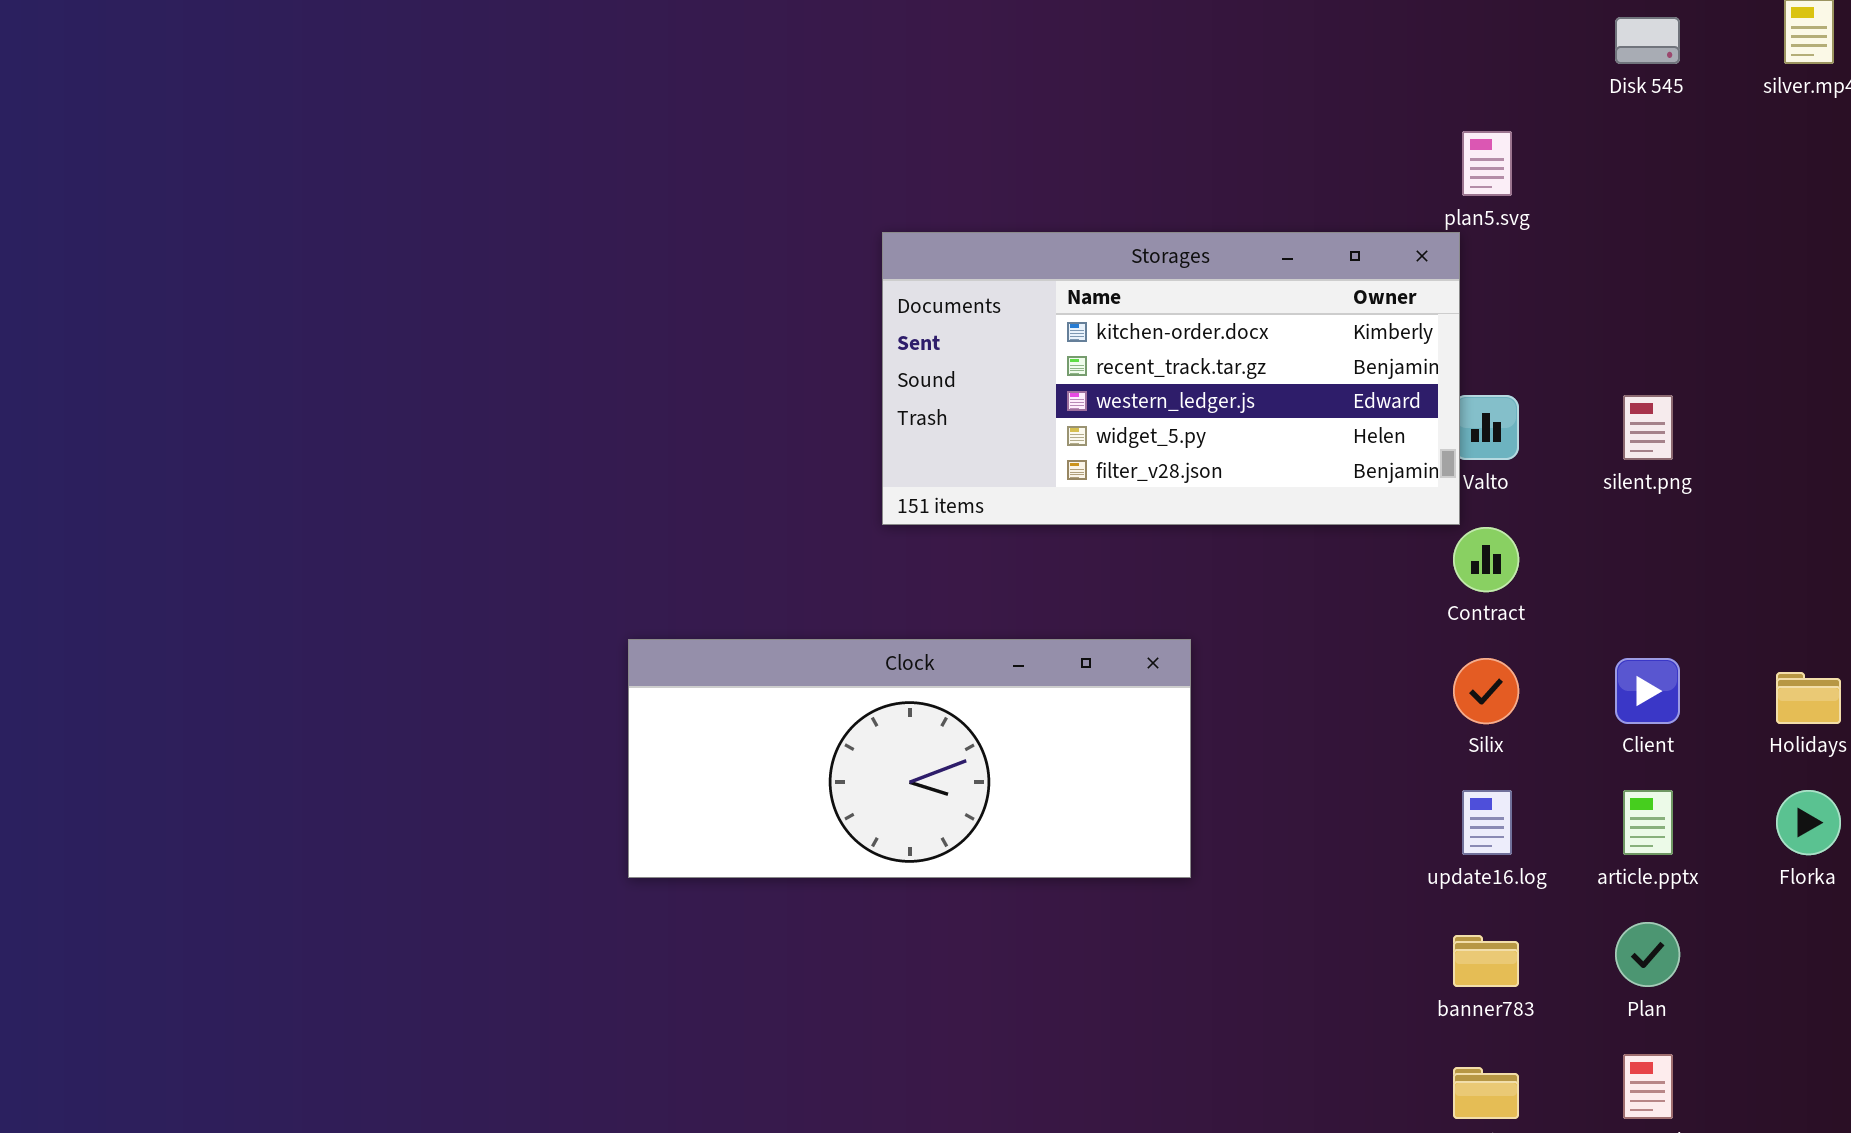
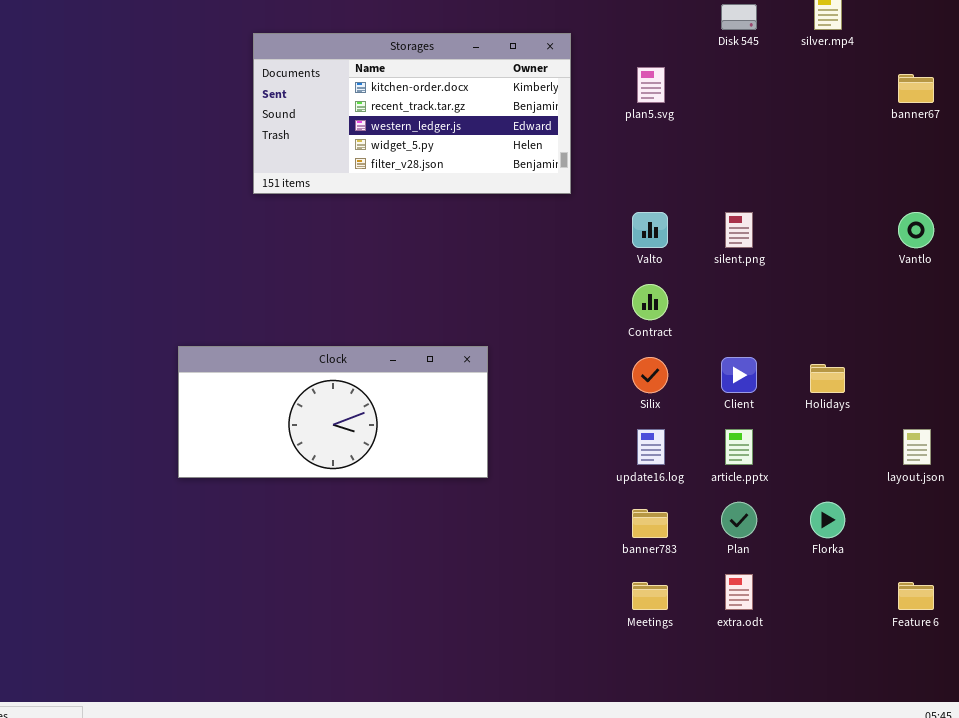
Storages: [882,232,1460,525] -> [253,33,571,194], moved
Florka: [1776,790,1841,855] -> [810,502,845,538], moved

